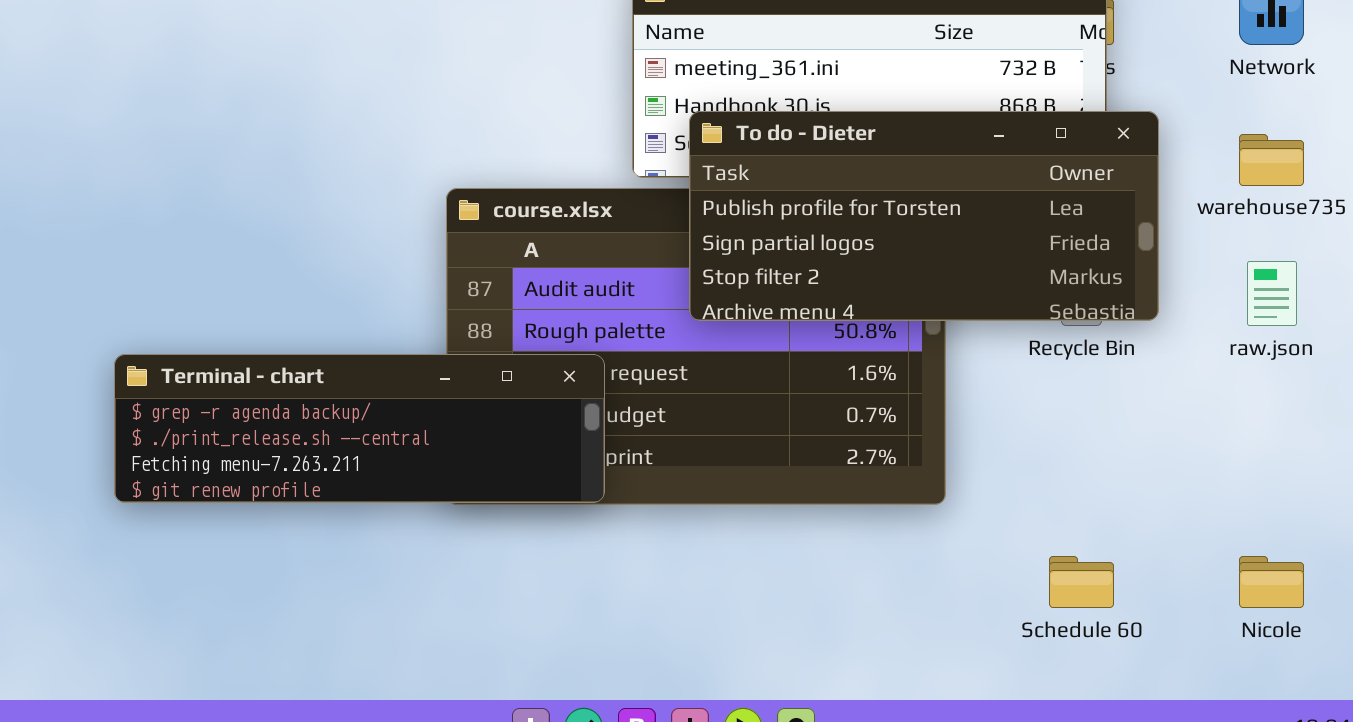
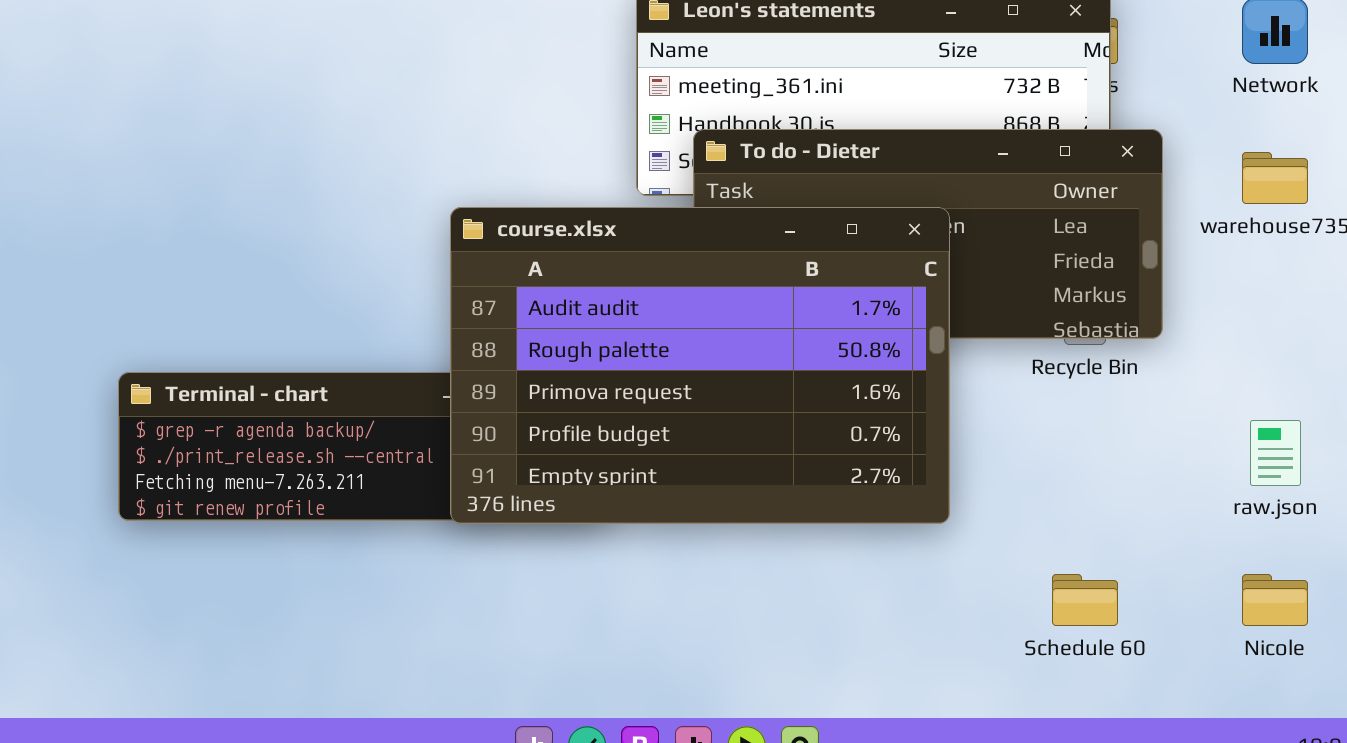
course.xlsx: [446,188,946,505] -> [450,207,950,524], raised
raw.json: [1247,261,1297,326] -> [1250,420,1301,486], moved

